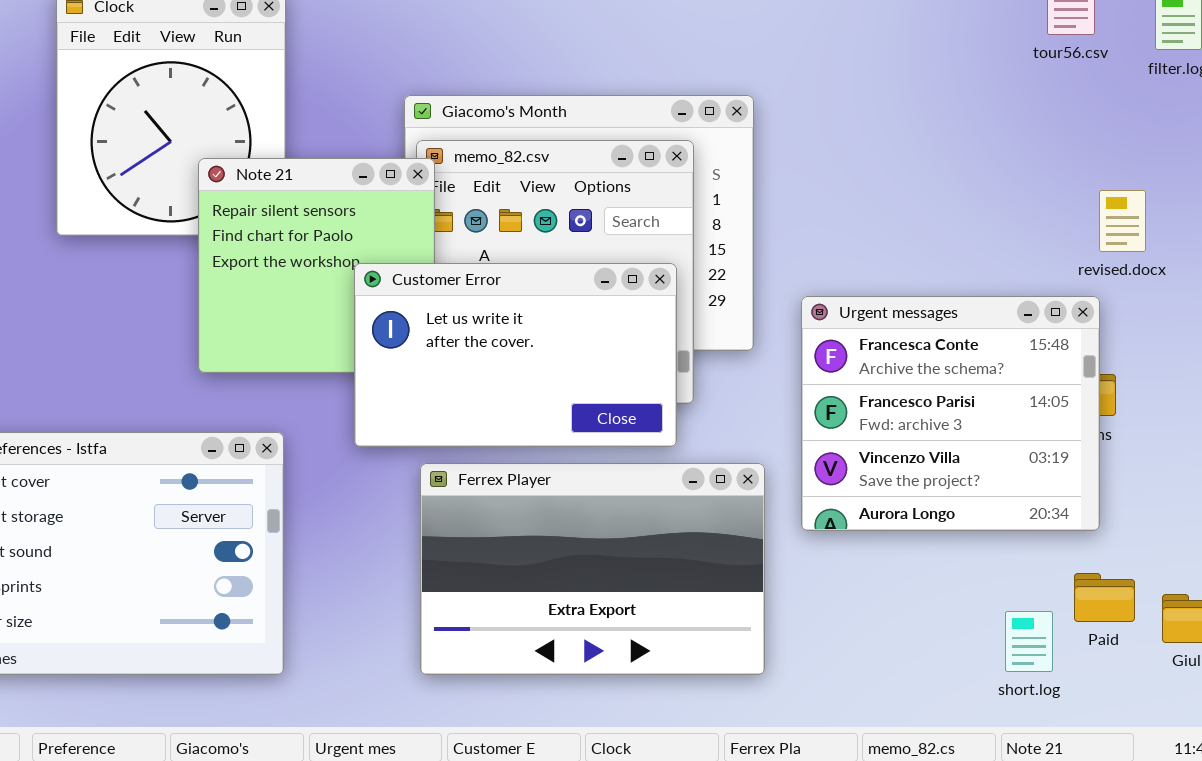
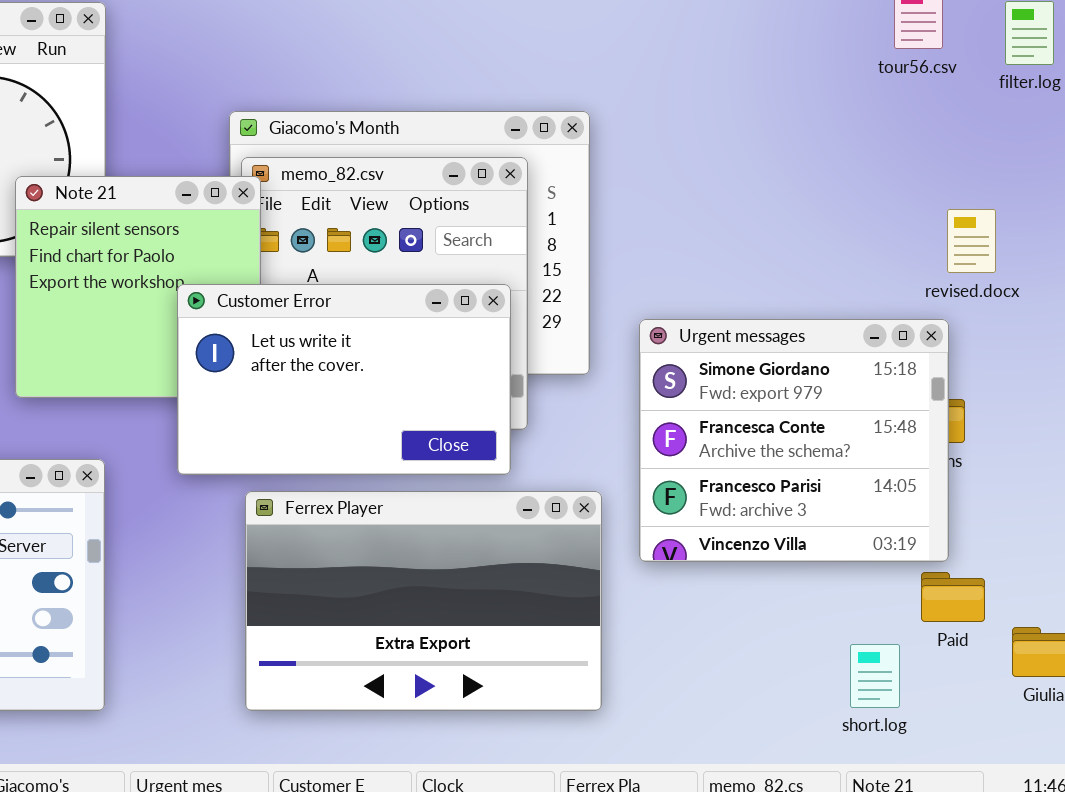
Urgent messages: [801,296,1100,531] -> [639,319,949,562], scrolled up 1 row
Paid: [1074,573,1135,622] -> [921,572,985,622], moved

